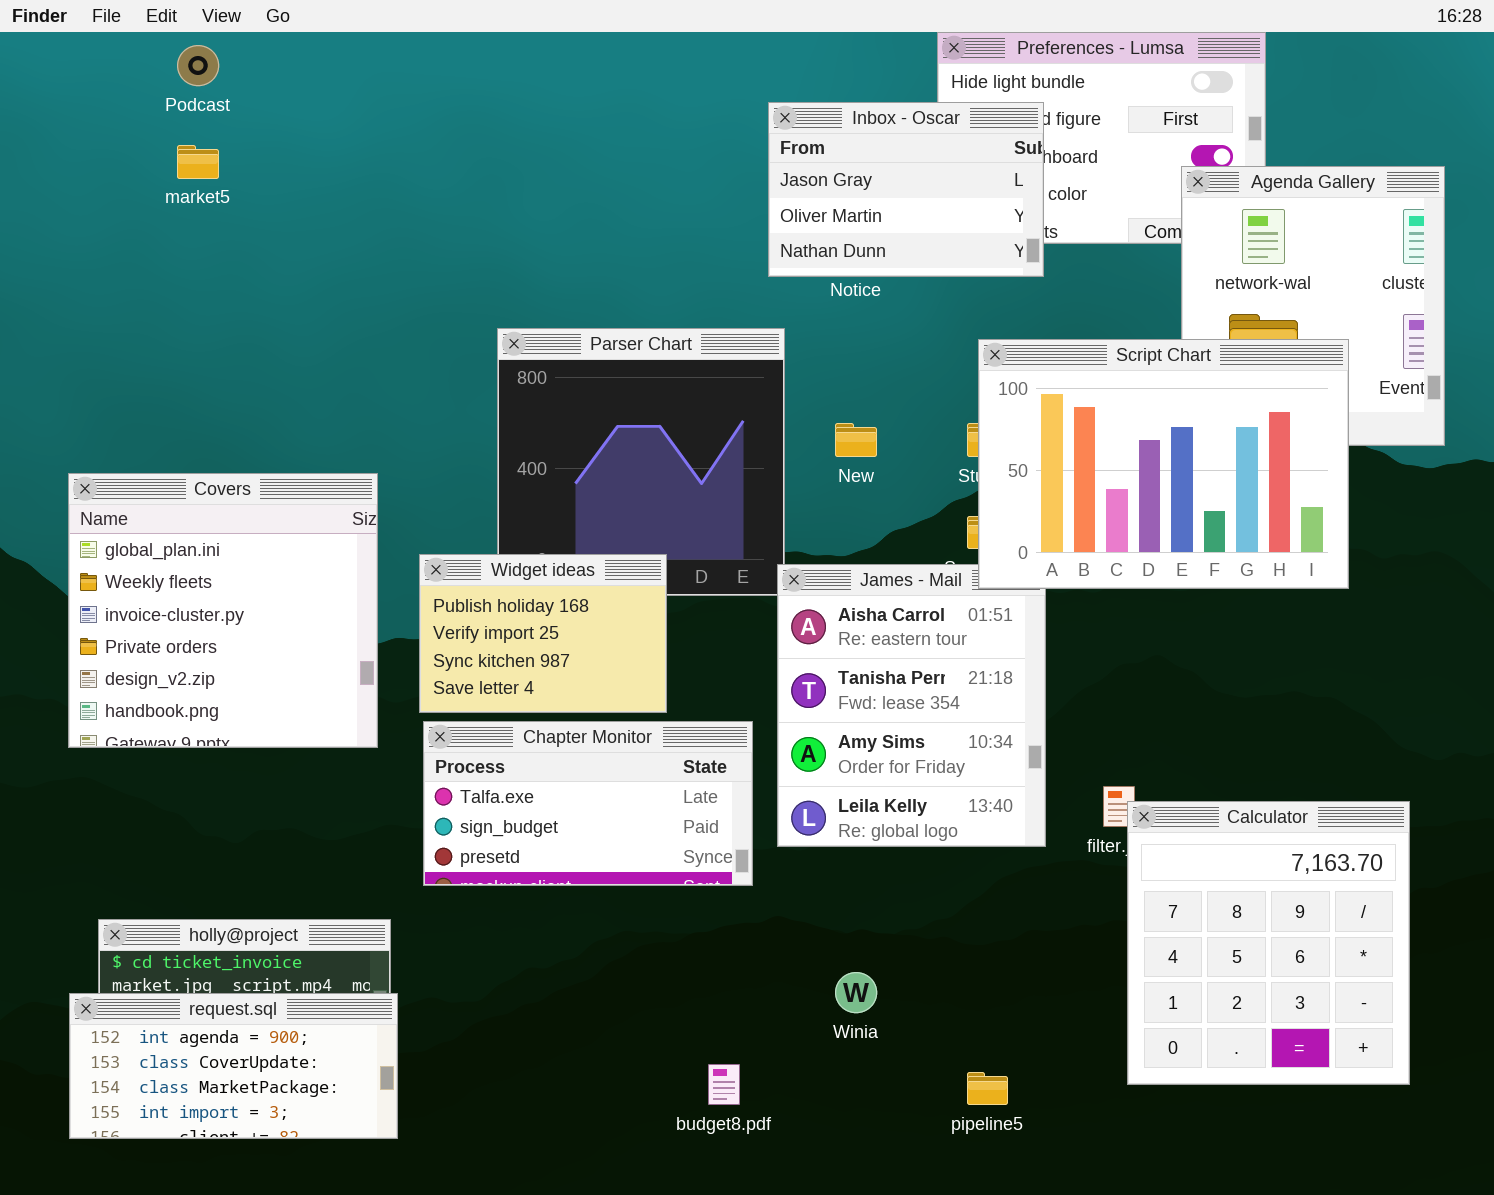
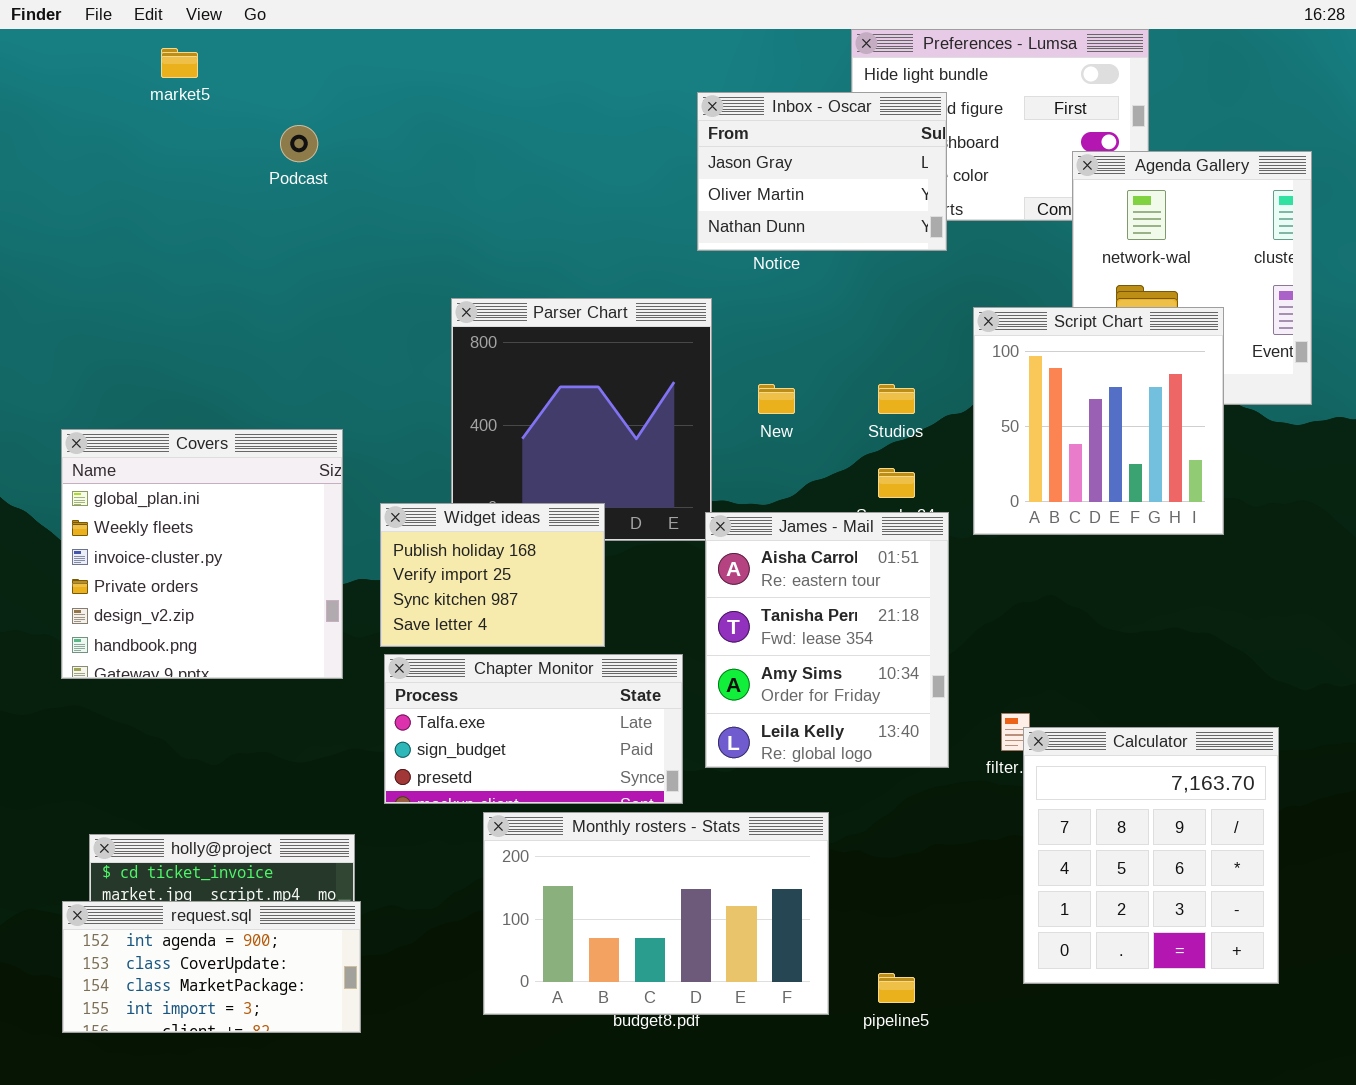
Podcast: [177,45,219,86] -> [280,125,318,162], moved
market5: [177,145,219,179] -> [161,48,198,78], moved
Script Chart: [978,339,1349,589] -> [973,307,1224,535], resized
Monthly rosters - Stats: none -> [483,812,829,1015], opened

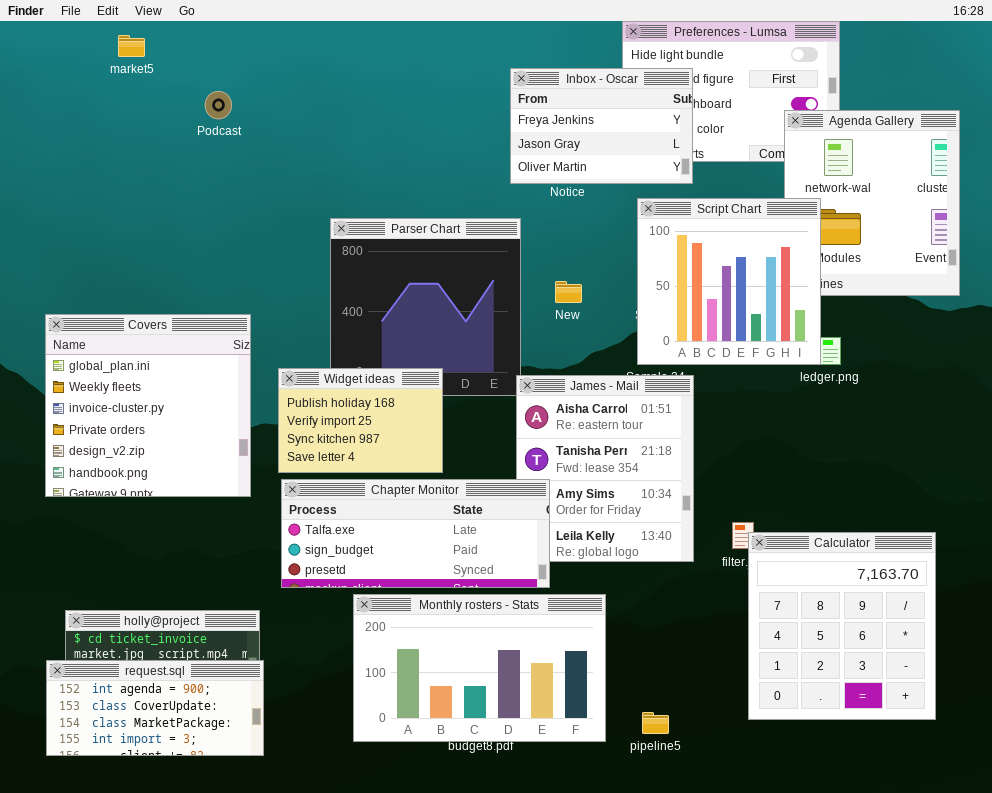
Inbox - Oscar: [697,92,947,251] -> [510,68,693,184], scrolled up 1 row
Script Chart: [973,307,1224,535] -> [637,198,821,365], moved
Chapter Monitor: [384,654,683,804] -> [281,479,550,588], resized

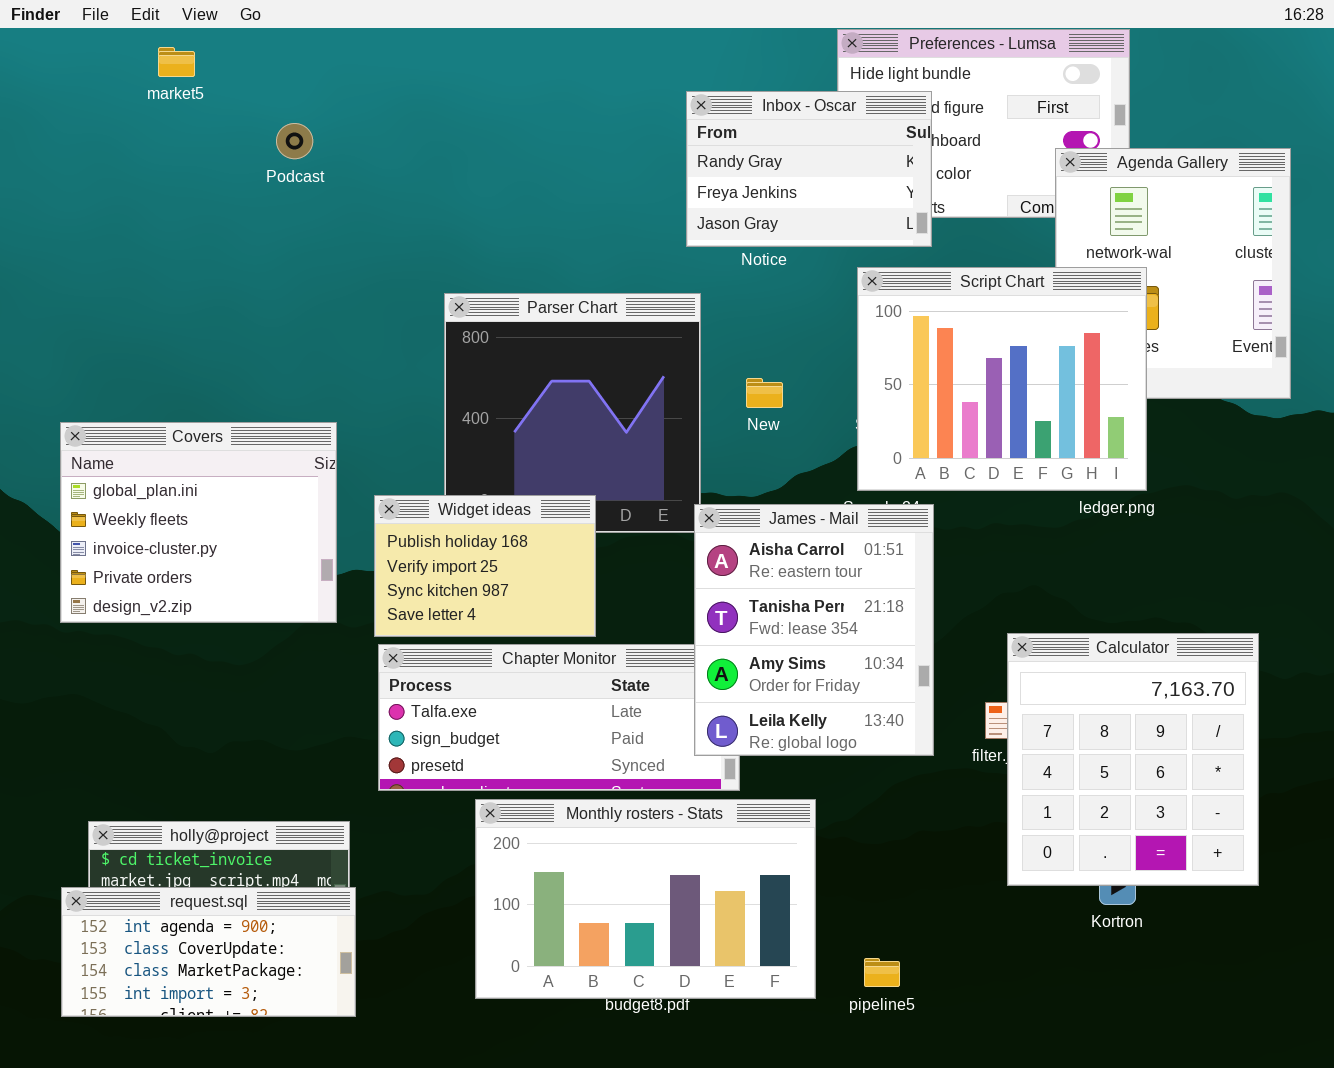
Inbox - Oscar: [510,68,693,184] -> [686,91,932,247], scrolled up 1 row
Script Chart: [637,198,821,365] -> [857,267,1147,491], resized
Covers: [45,314,251,497] -> [60,422,337,623], resized
James - Mail: [516,375,694,562] -> [694,504,934,756], raised
Calculator: [748,532,936,720] -> [1007,633,1259,886], moved

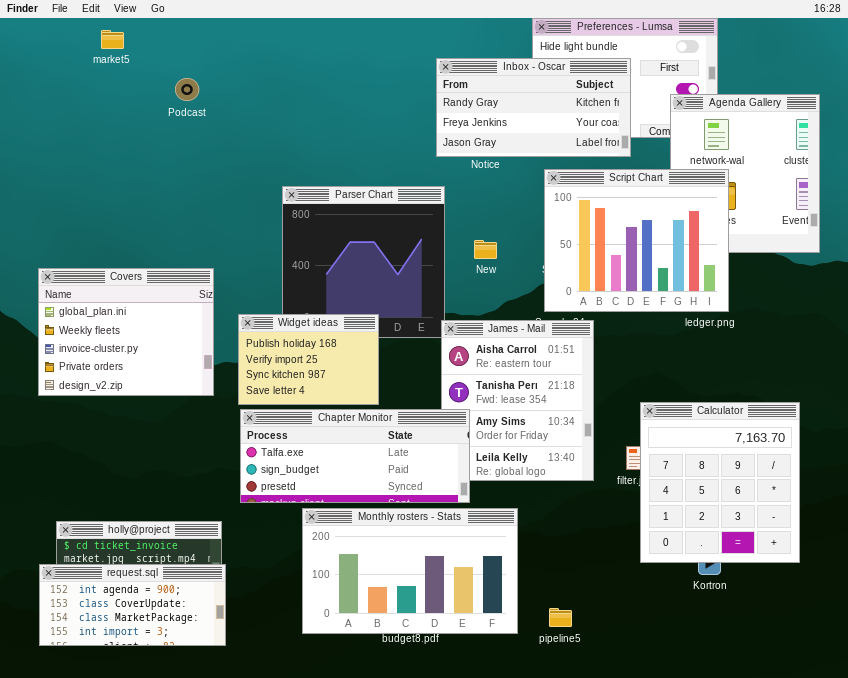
Inbox - Oscar: [686,91,932,247] -> [436,58,631,157], resized
Chapter Monitor: [378,644,740,791] -> [240,409,470,503], raised

